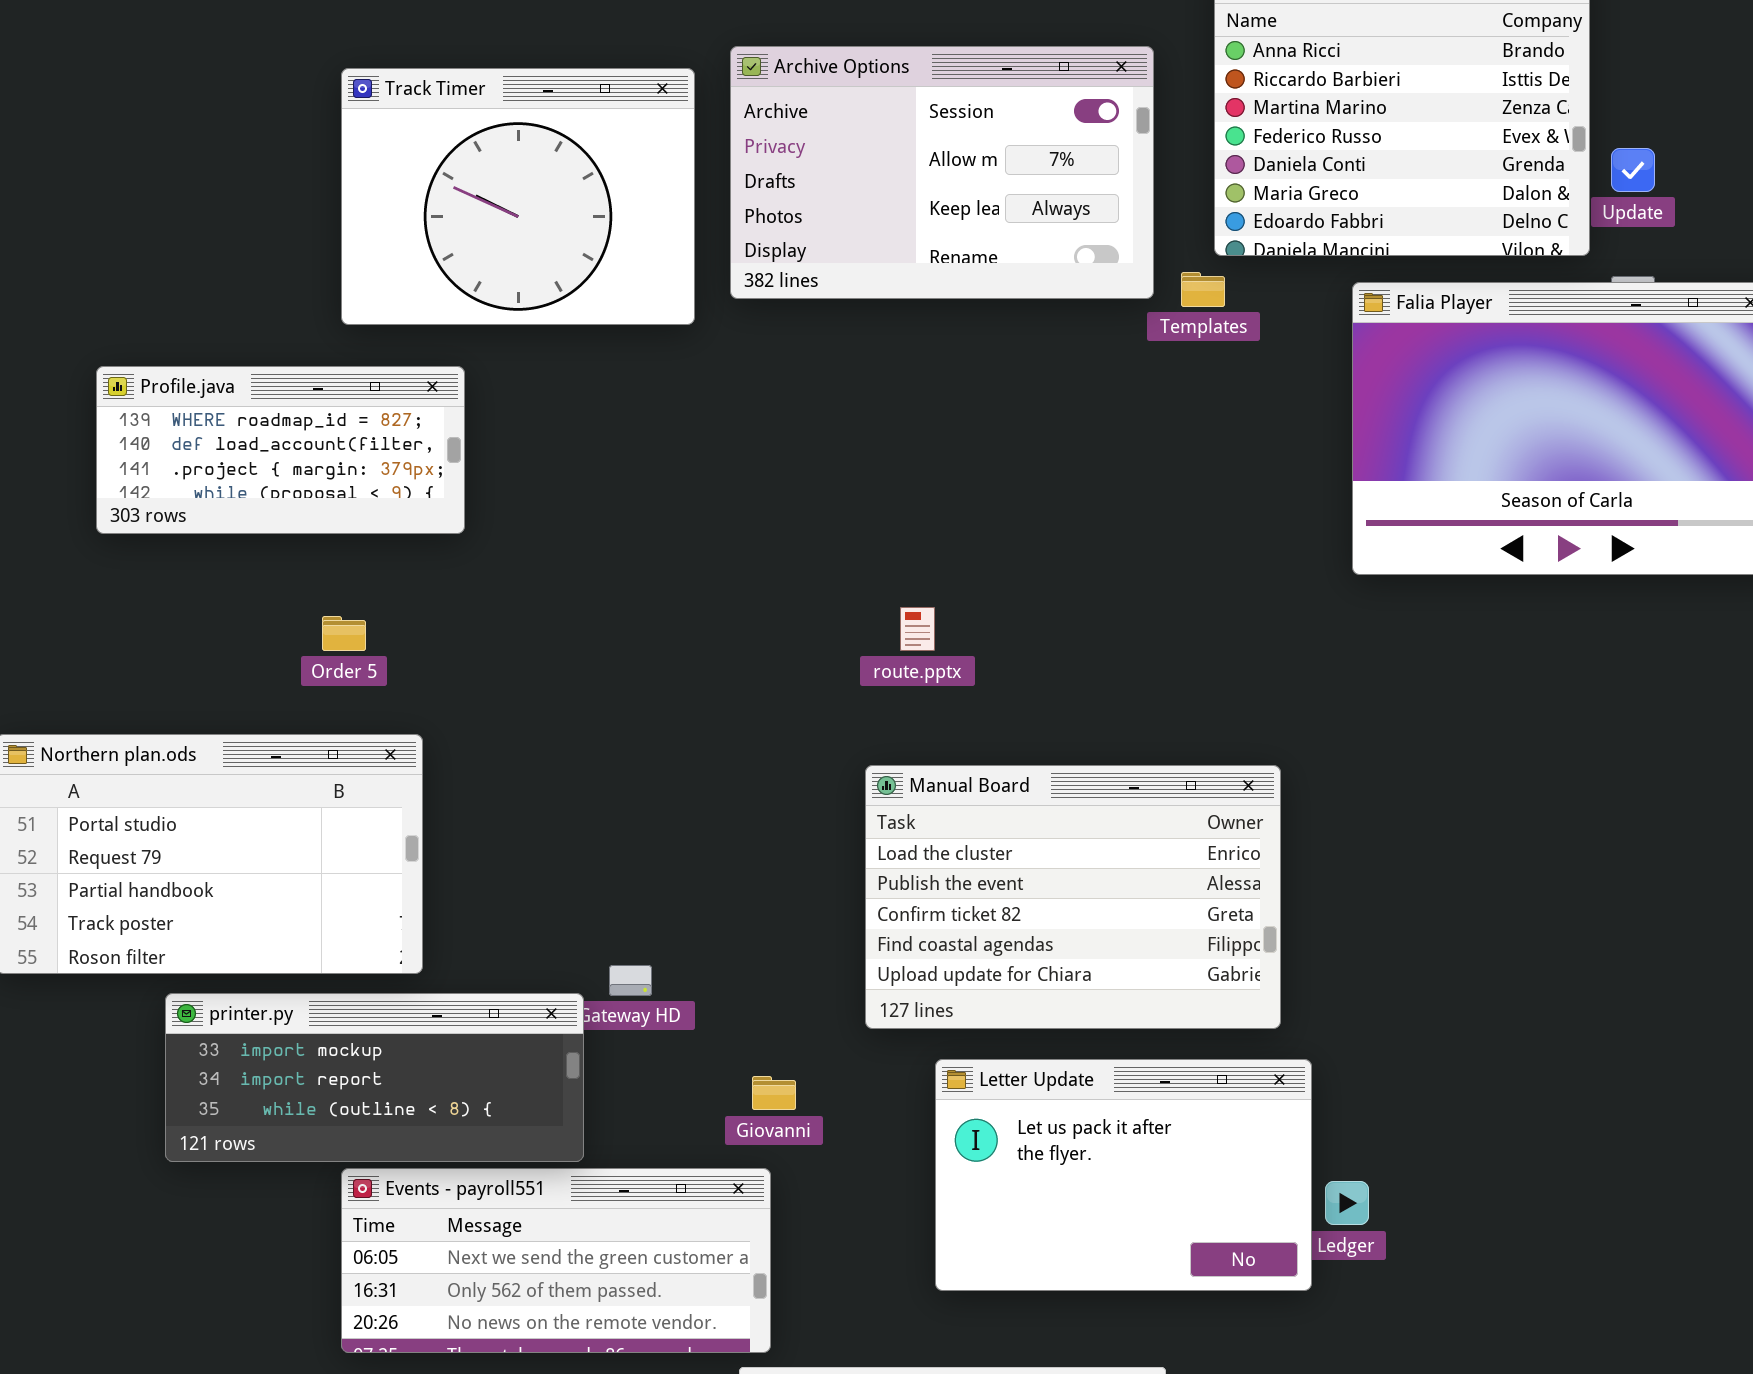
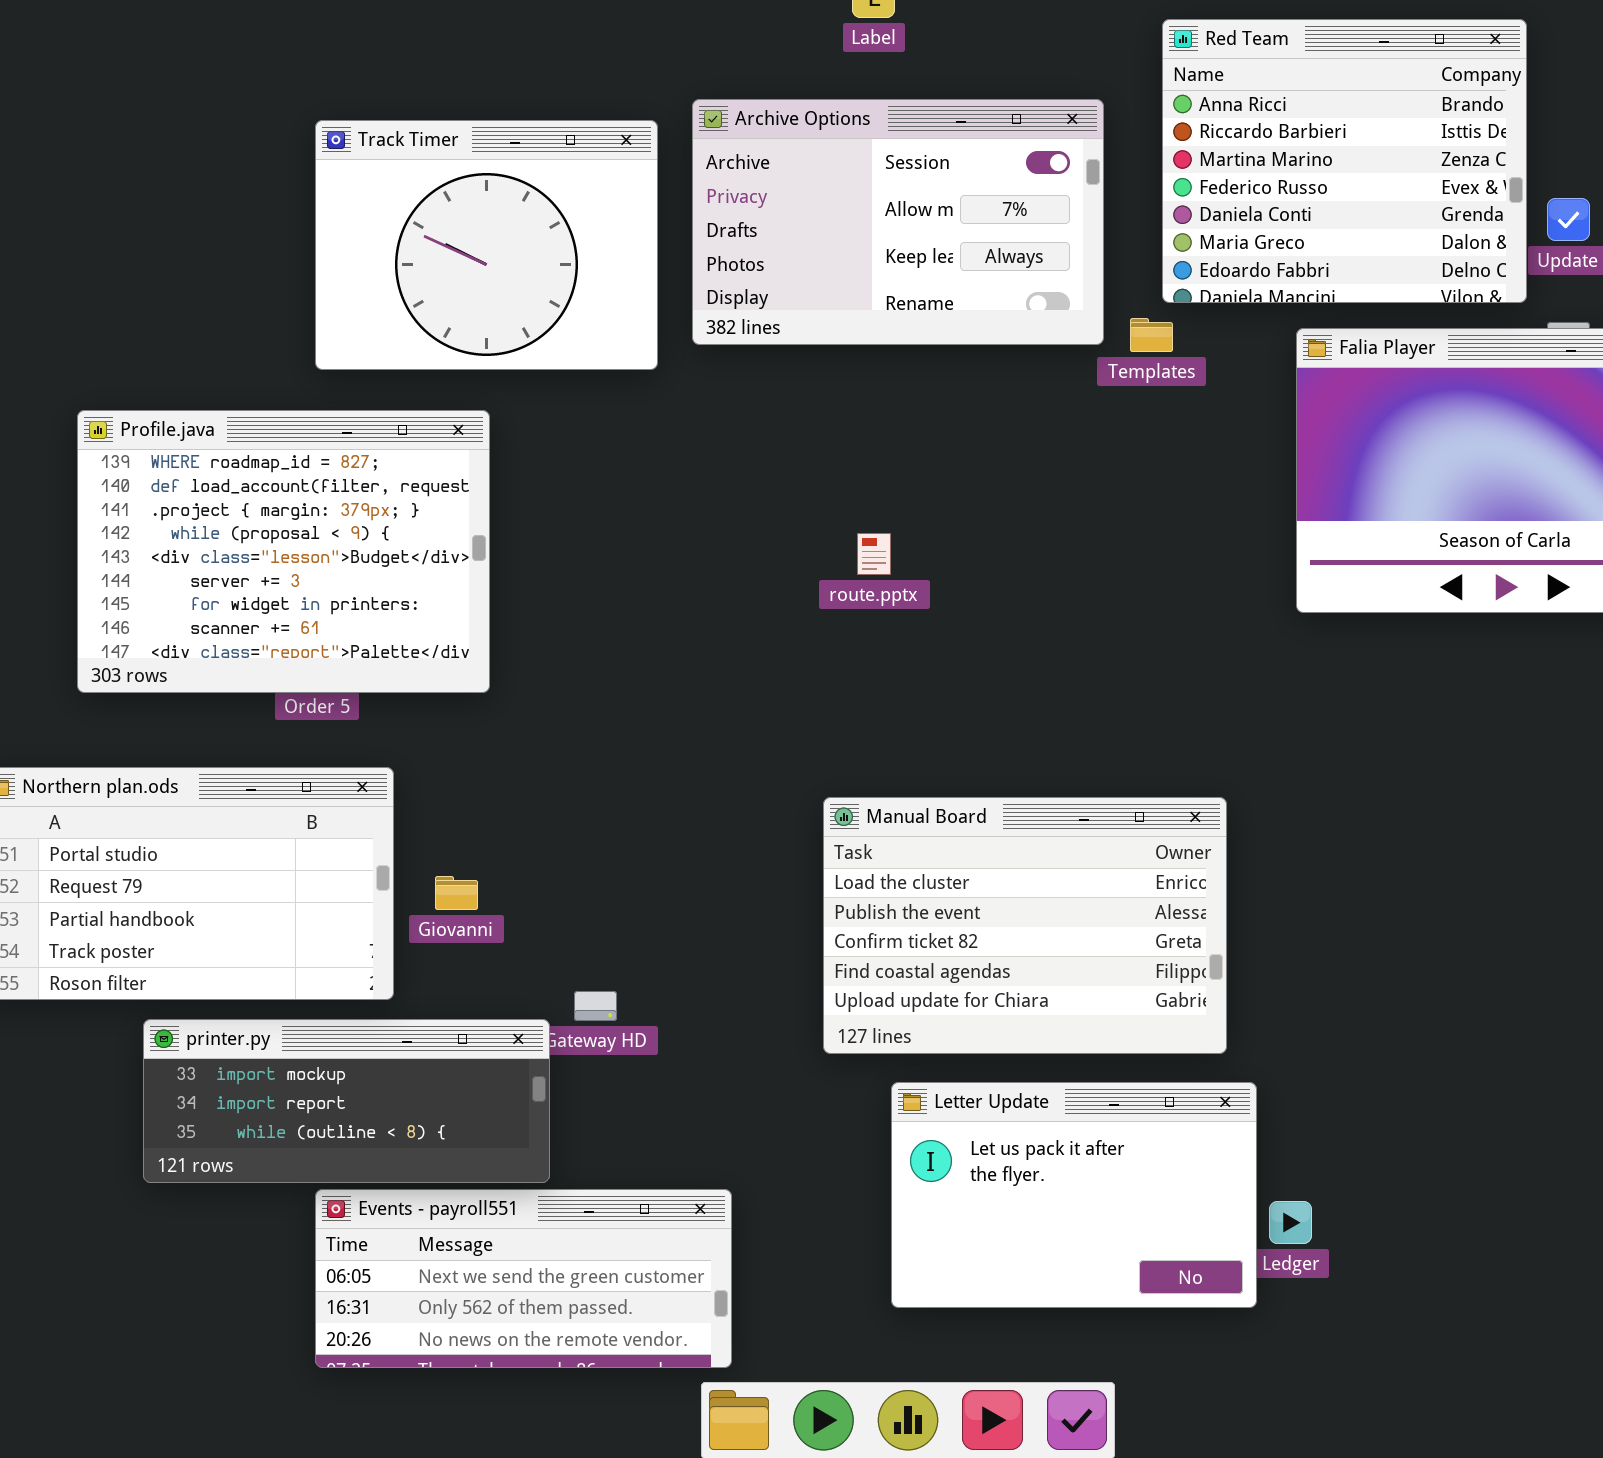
Profile.java: [96,366,465,534] -> [77,410,490,693], resized
route.pptx: [900,607,935,651] -> [857,533,891,575], moved
Giovanni: [752,1076,796,1110] -> [435,876,478,910], moved

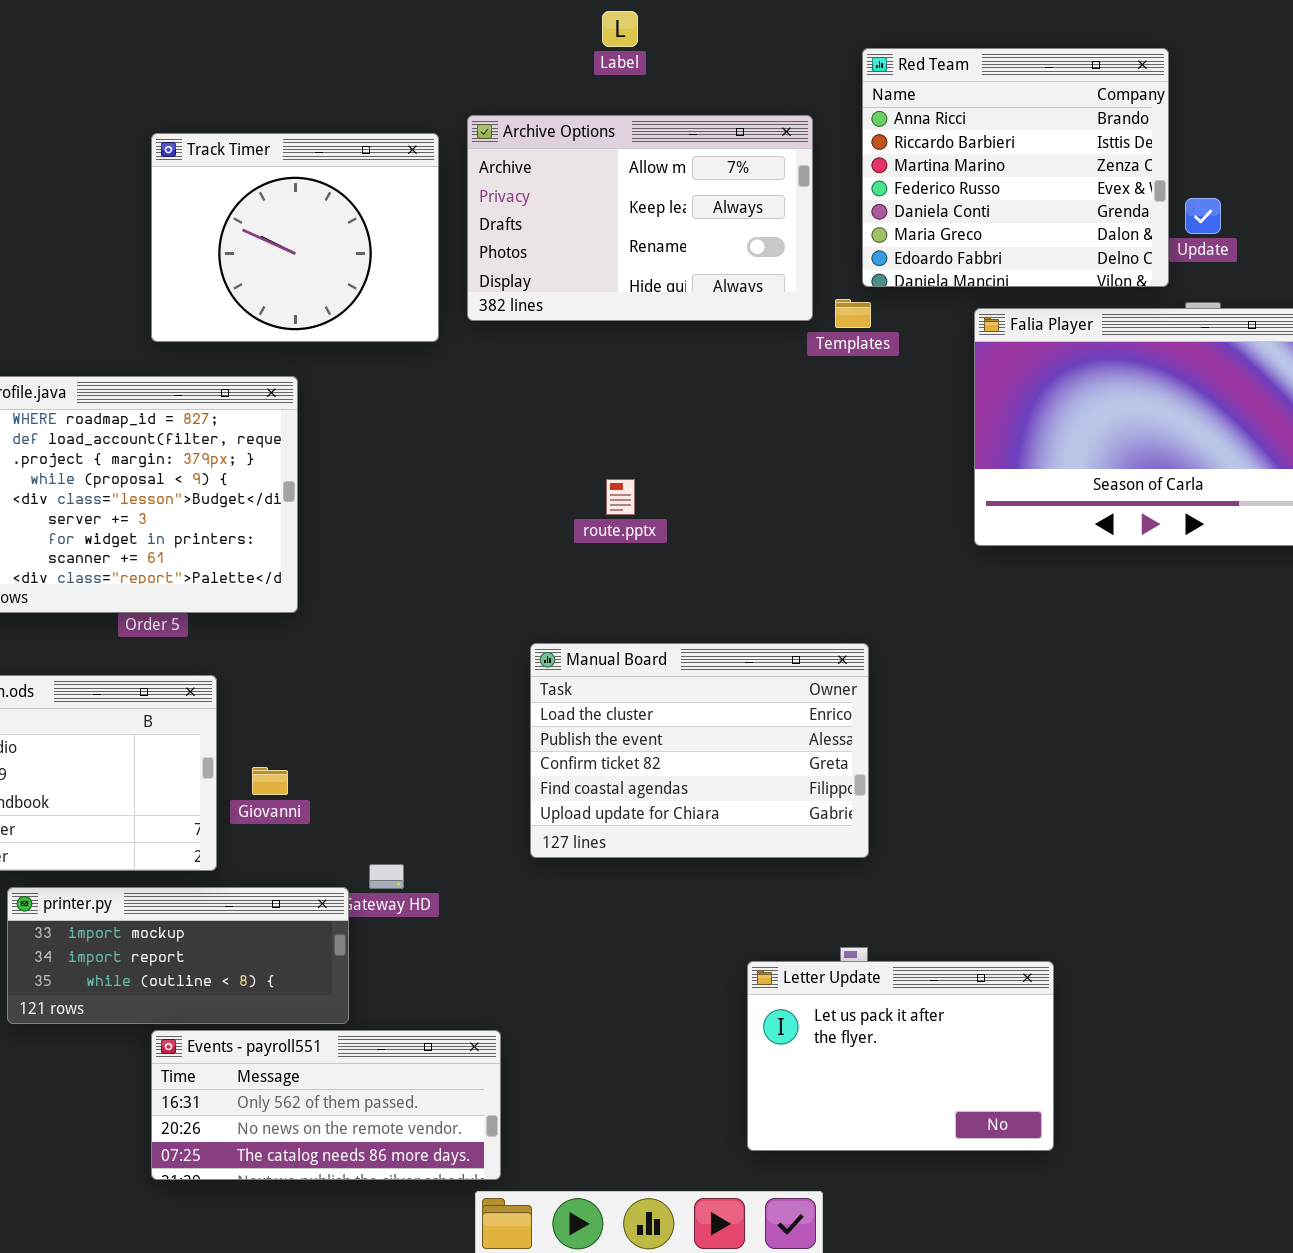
Archive Options: [692,99,1104,345] -> [467,115,813,321], scrolled down 1 row
Manual Board: [823,797,1227,1054] -> [530,643,869,858], moved
Letter Update: [891,1082,1257,1308] -> [747,961,1054,1151], moved
Events - payroll551: [315,1189,732,1368] -> [151,1030,501,1180], scrolled down 1 row

